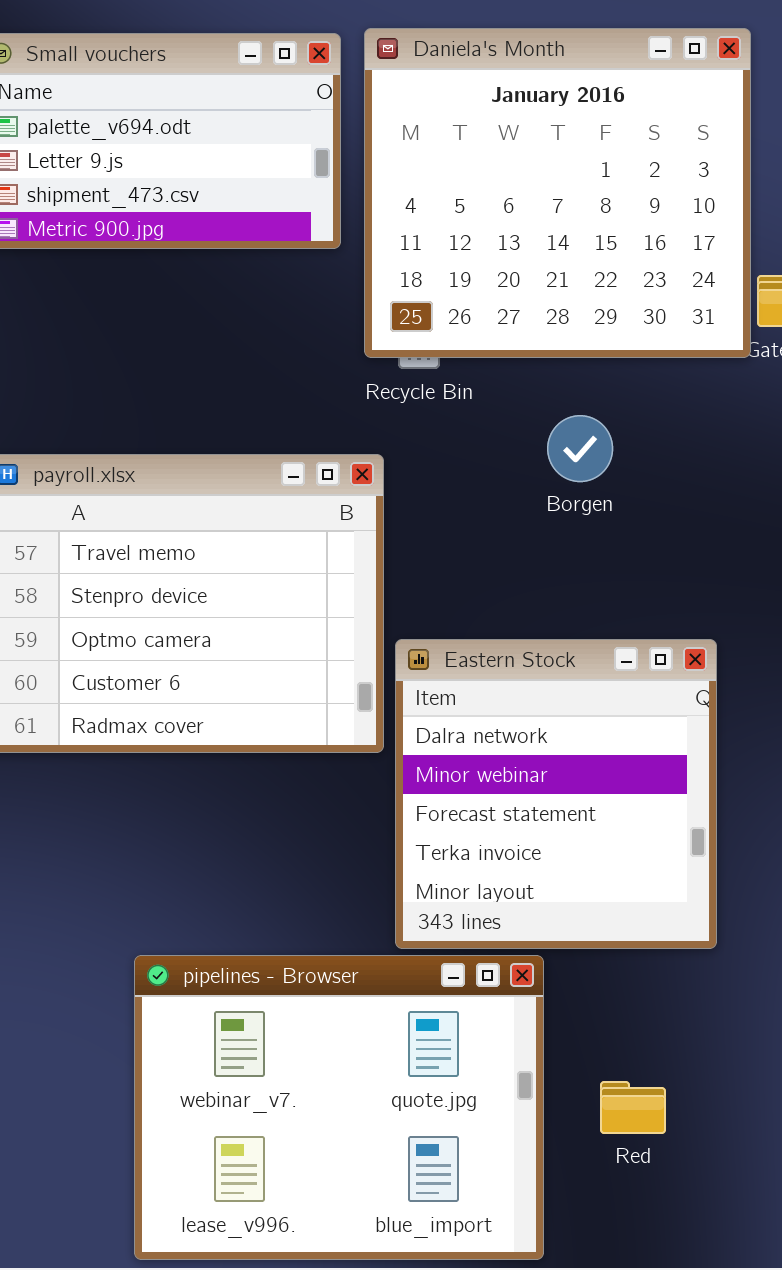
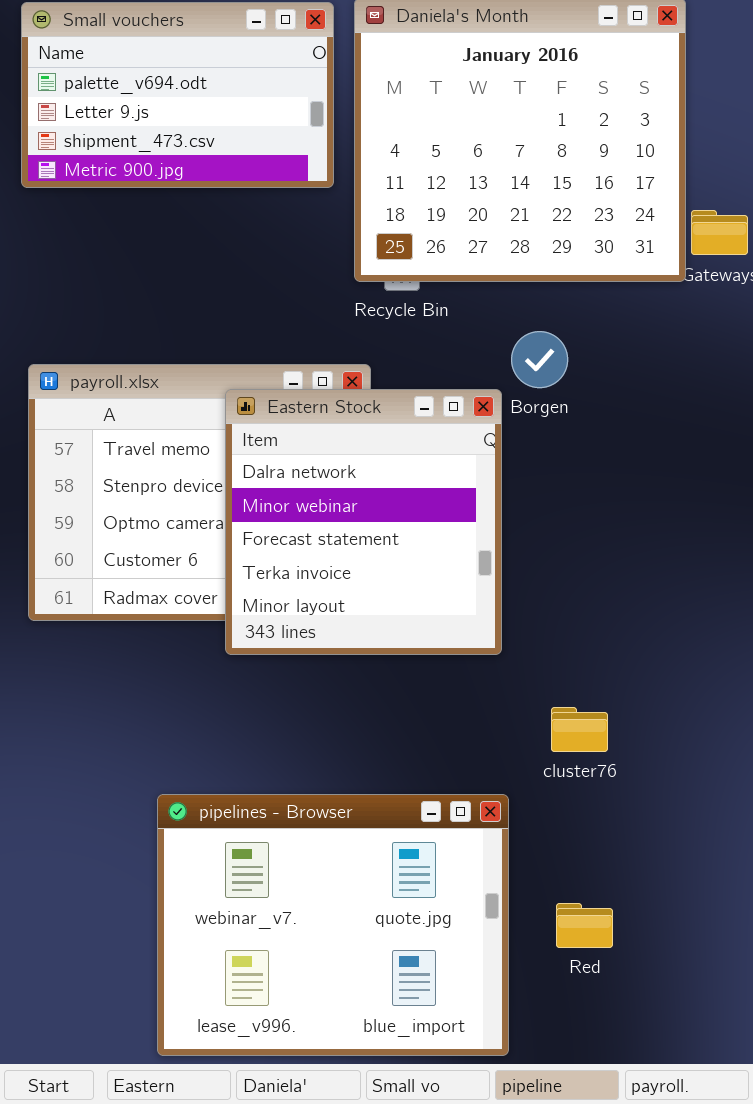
Eastern Stock: [395,639,717,949] -> [225,389,502,655], moved

